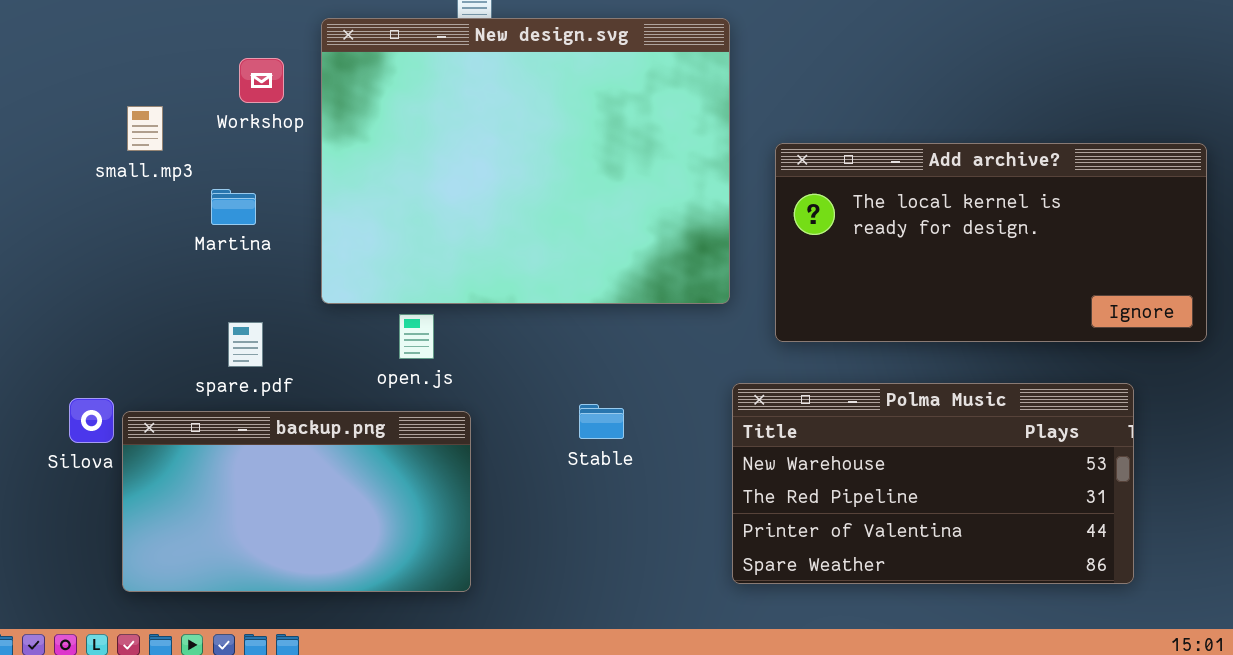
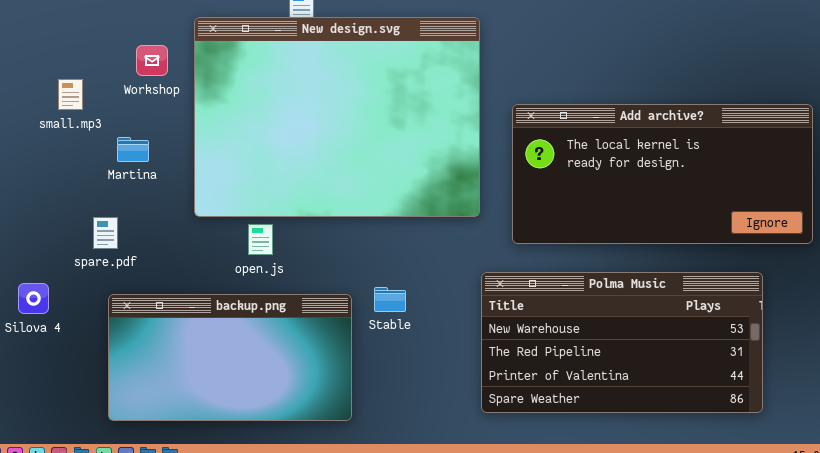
spare.pdf: [228,322,263,367] -> [93,217,118,249], moved
backup.png: [122,411,471,592] -> [108,294,352,421], moved

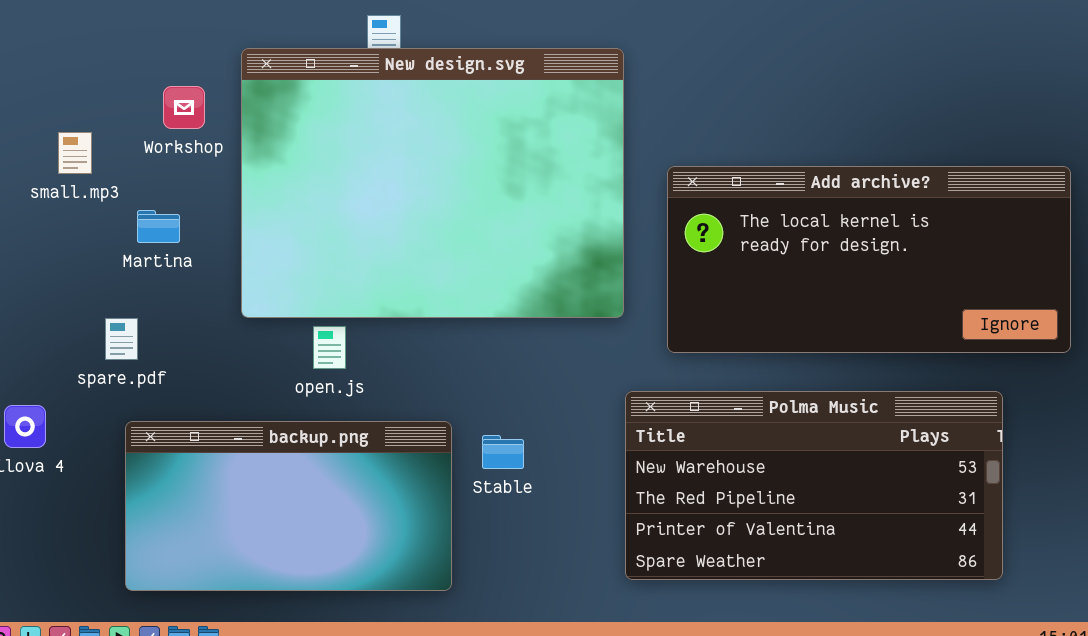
Stable: [374,287,406,312] -> [482,435,524,469], moved

